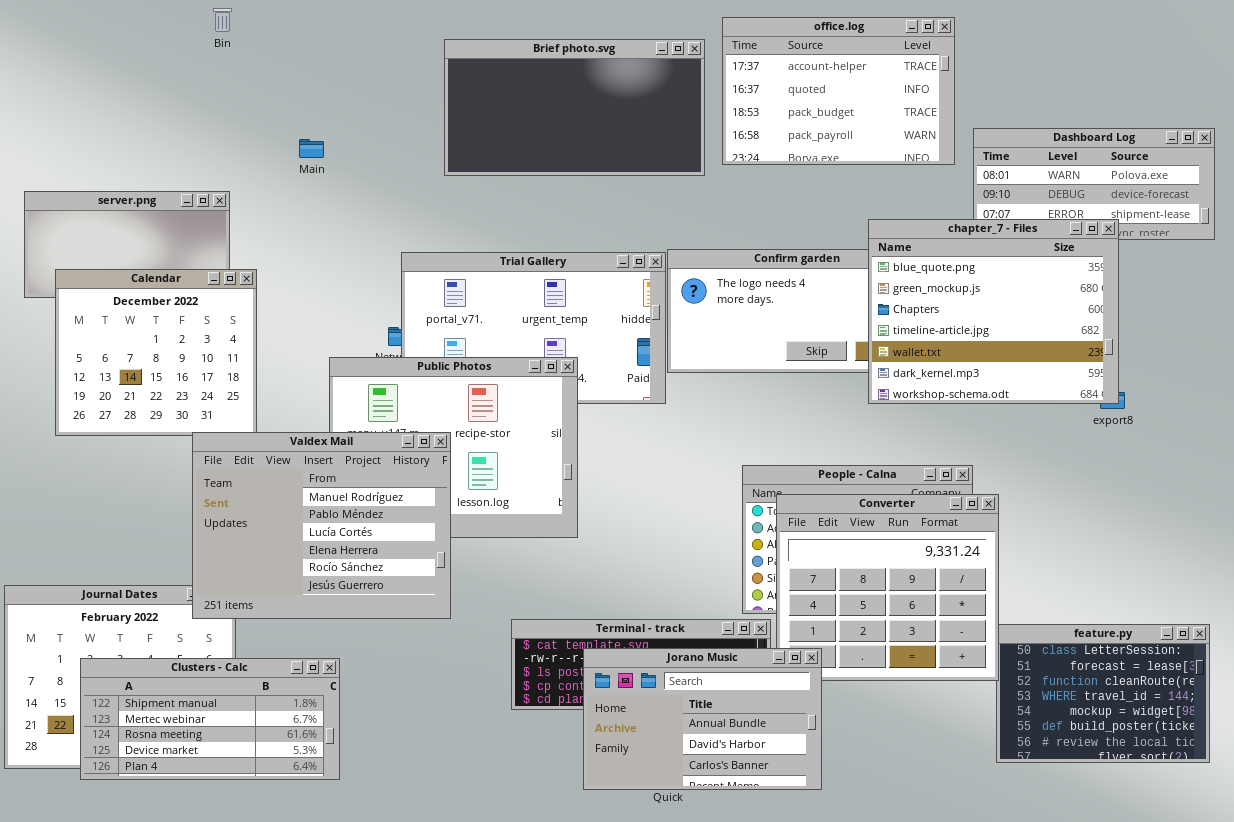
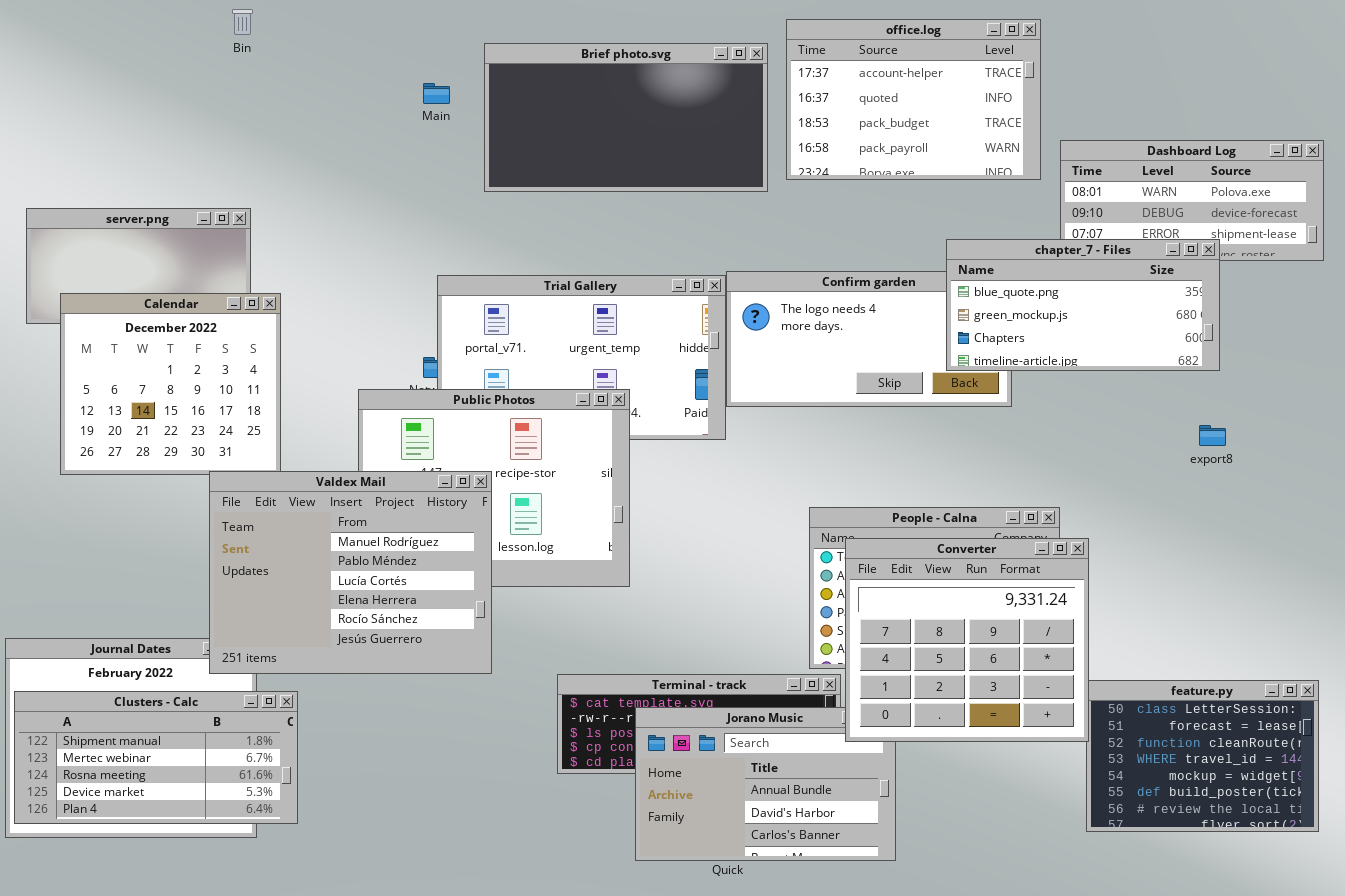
Main: [299,139,324,158] -> [423,83,450,104], moved
chapter_7 - Files: [868,219,1119,404] -> [946,239,1220,371], resized
Converter: [776,494,999,681] -> [845,538,1089,742], raised
Clusters - Calc: [80,658,340,780] -> [14,691,298,824], moved

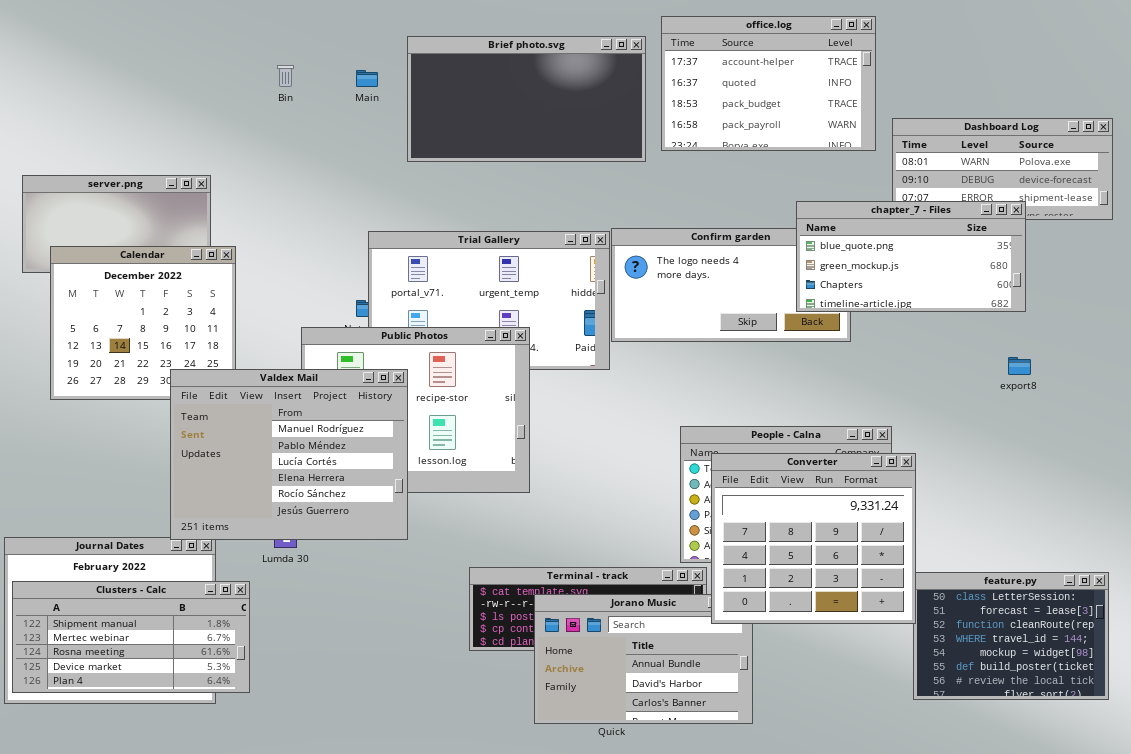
Bin: [232,9,253,35] -> [277,65,294,87], moved
Valdex Mail: [209,471,492,674] -> [170,369,408,540], moved

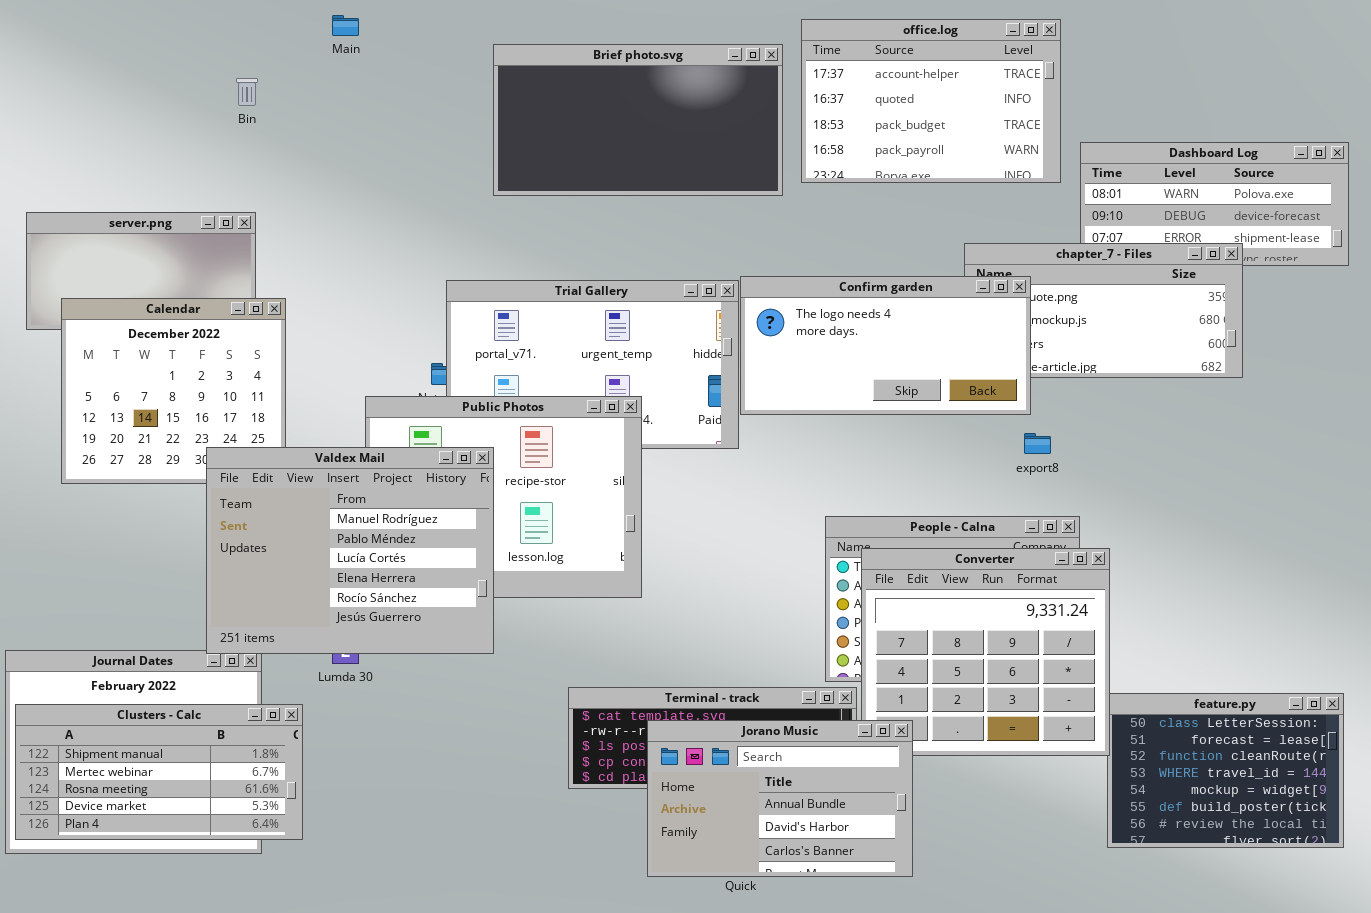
Bin: [277,65,294,87] -> [236,78,258,106], moved
Main: [356,70,378,87] -> [332,15,359,36], moved
Confirm garden: [611,228,851,342] -> [740,276,1031,415], raised
export8: [1008,357,1031,375] -> [1024,433,1051,454], moved
Jorano Music: [534,594,753,724] -> [647,720,913,877], raised

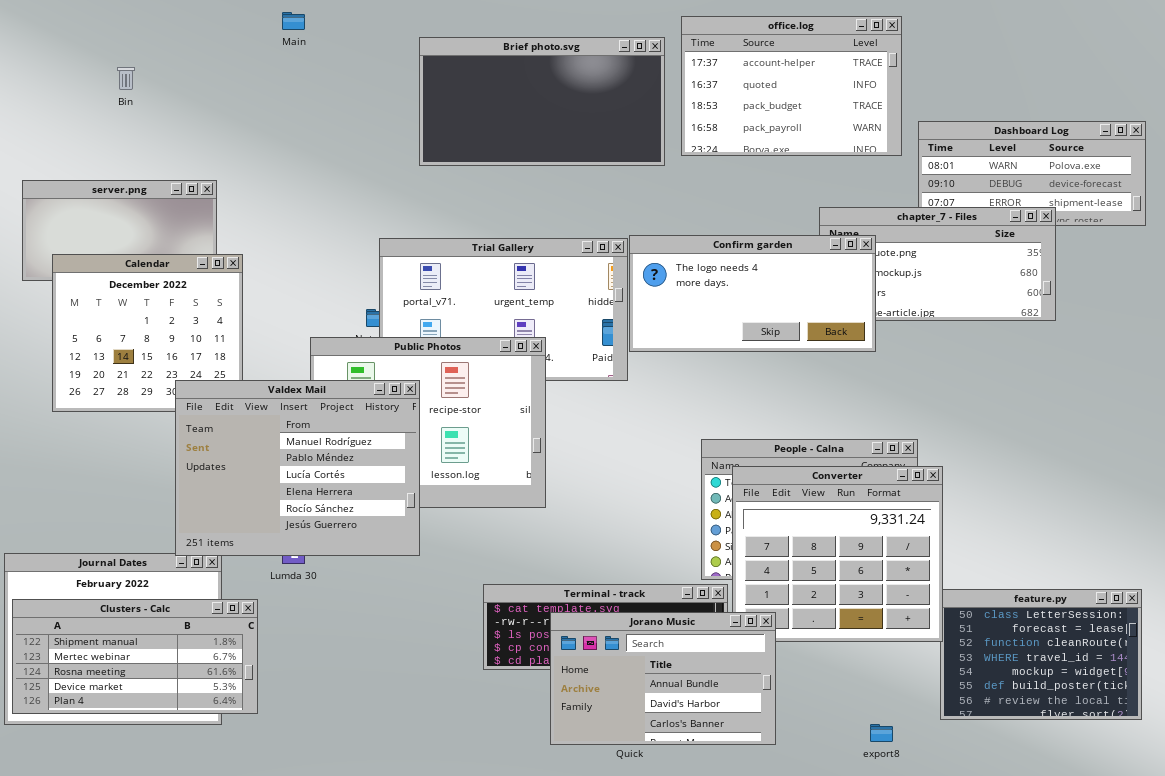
Bin: [236,78,258,106] -> [117,67,135,90], moved
export8: [1024,433,1051,454] -> [870,724,893,742], moved

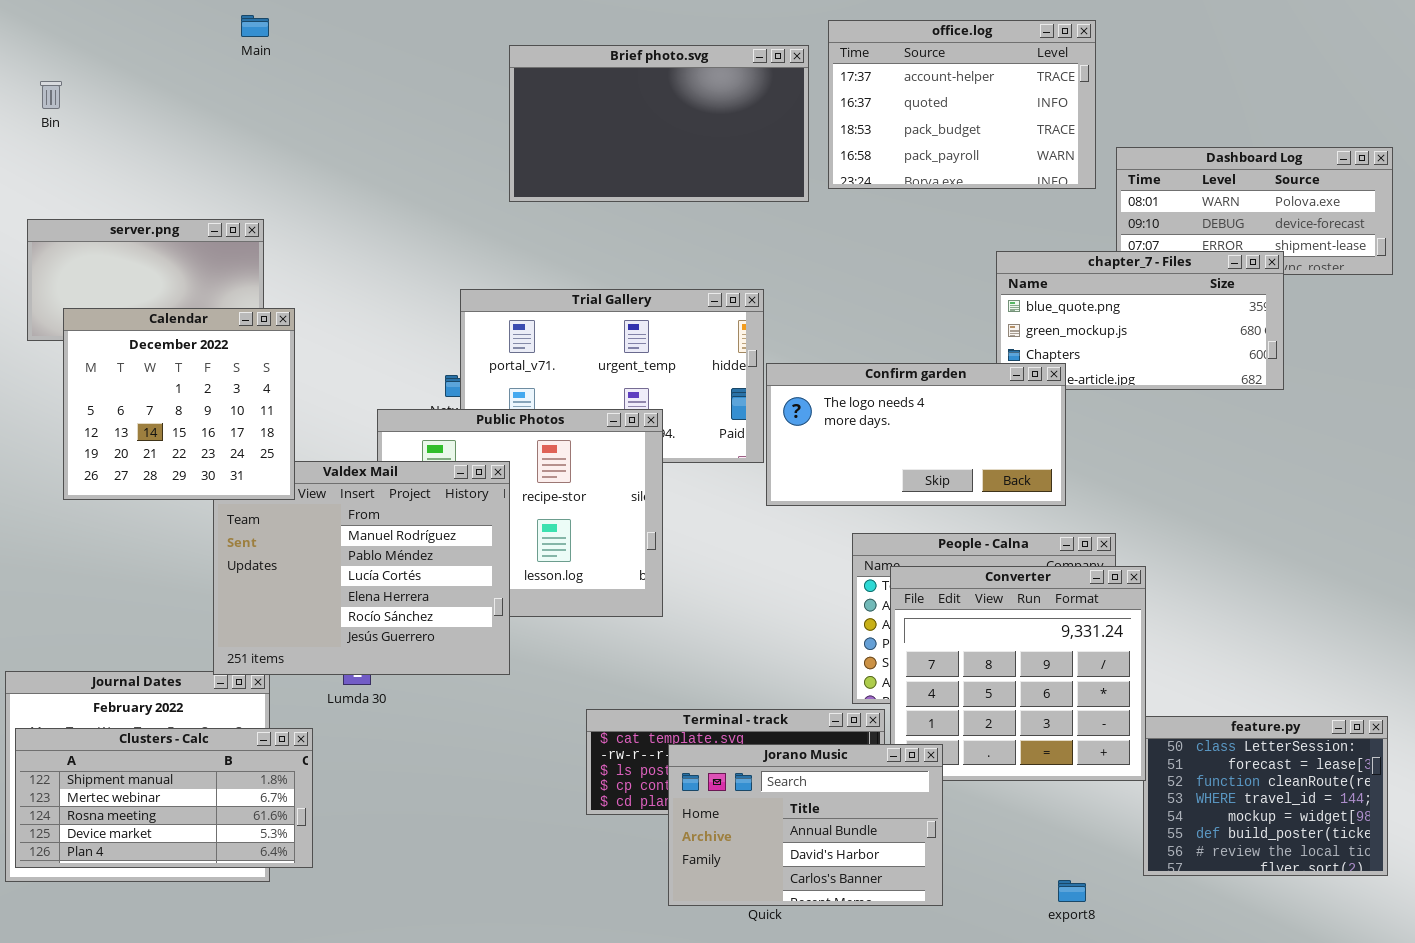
Main: [282,12,305,30] -> [241,15,269,37], moved
Bin: [117,67,135,90] -> [40,81,62,109], moved
Confirm garden: [629,235,876,352] -> [766,363,1066,506], moved
Calendar: [52,254,243,412] -> [63,308,295,500], raised

